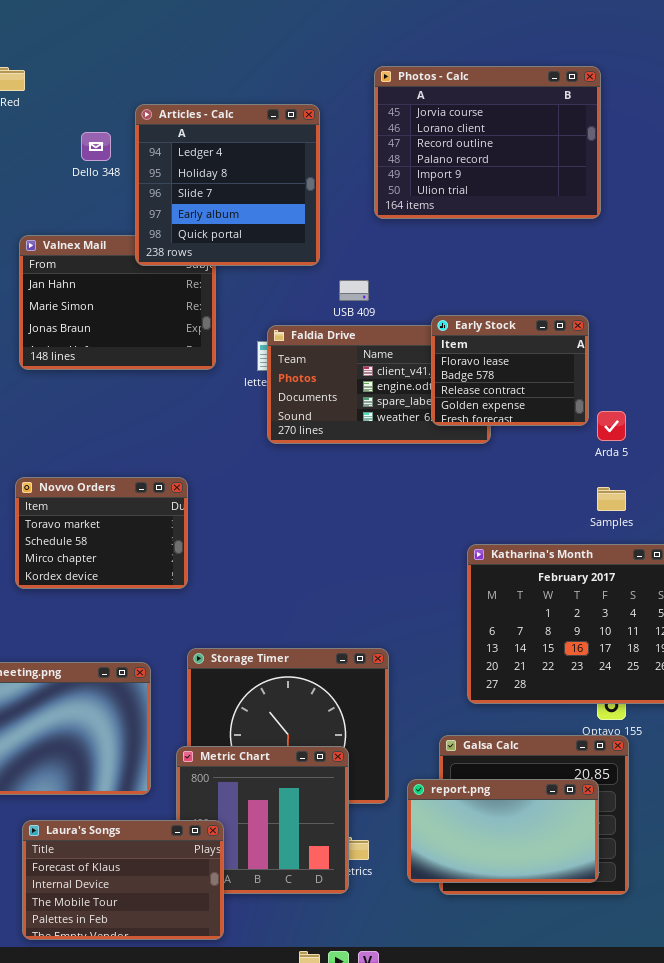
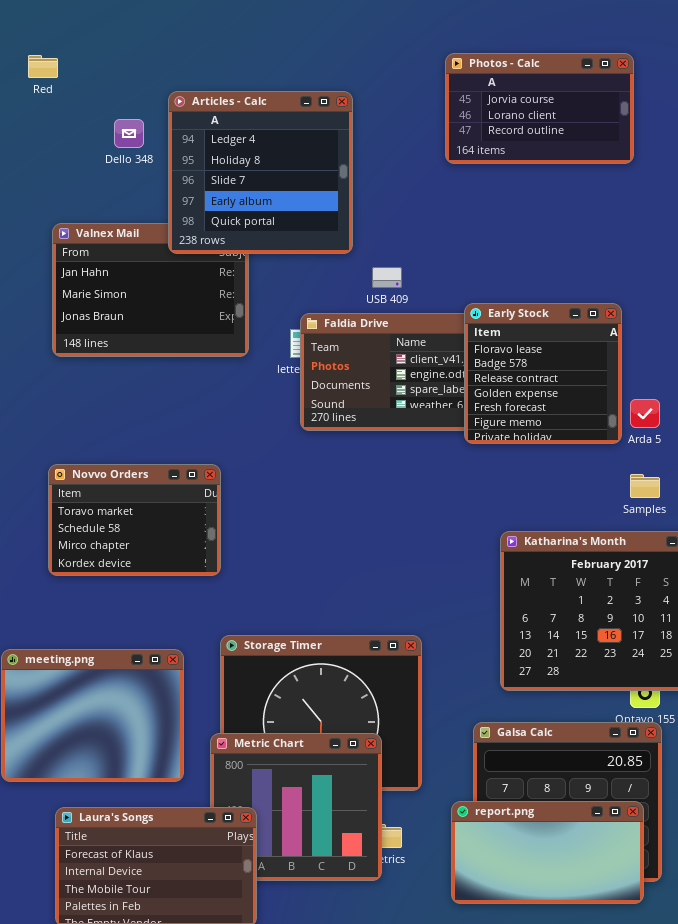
Photos - Calc: [374,66,601,219] -> [445,53,634,164], resized
Early Stock: [431,315,589,426] -> [464,303,622,444], resized
report.png: [407,779,599,883] -> [451,801,644,904], moved

